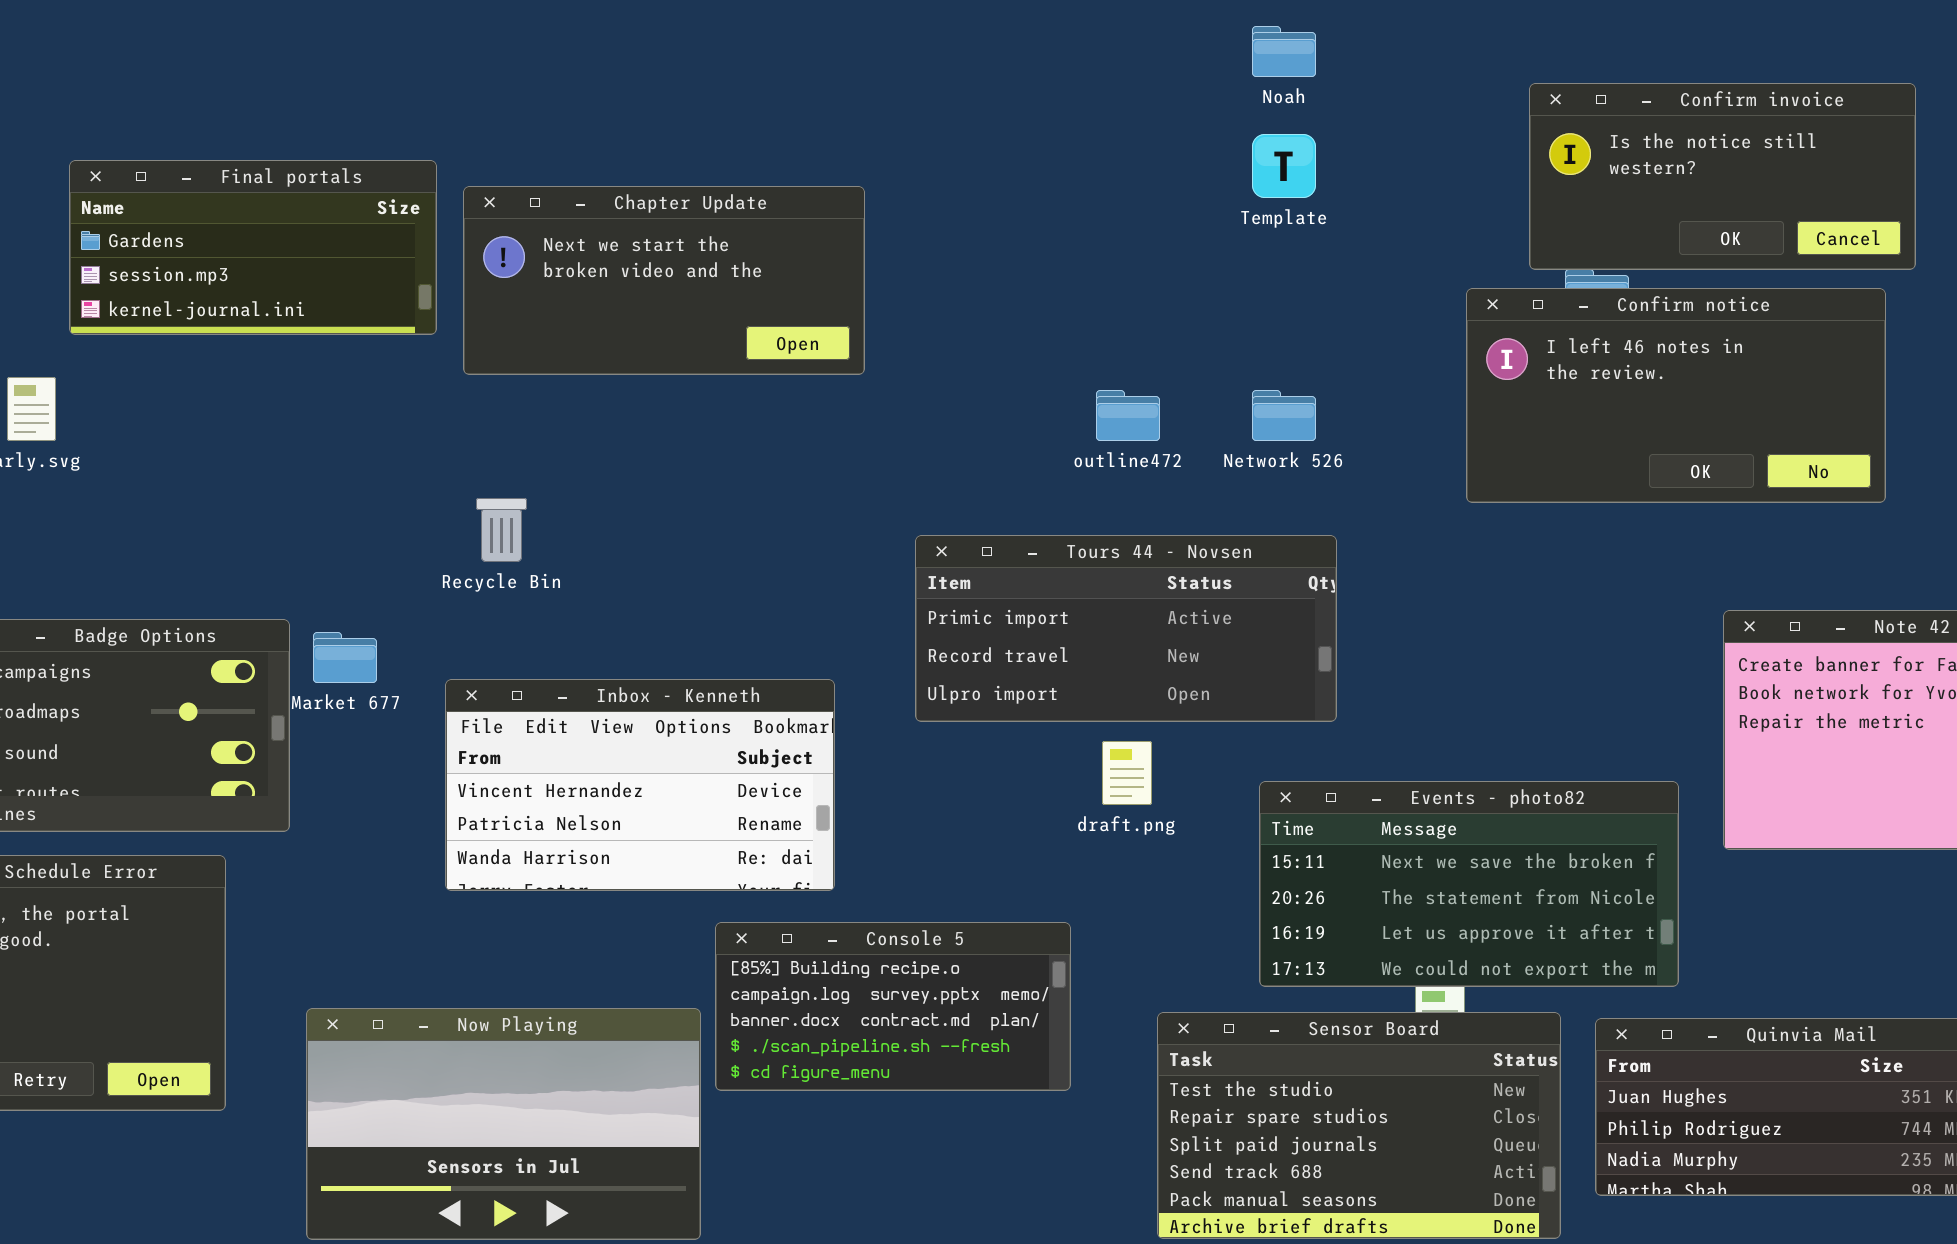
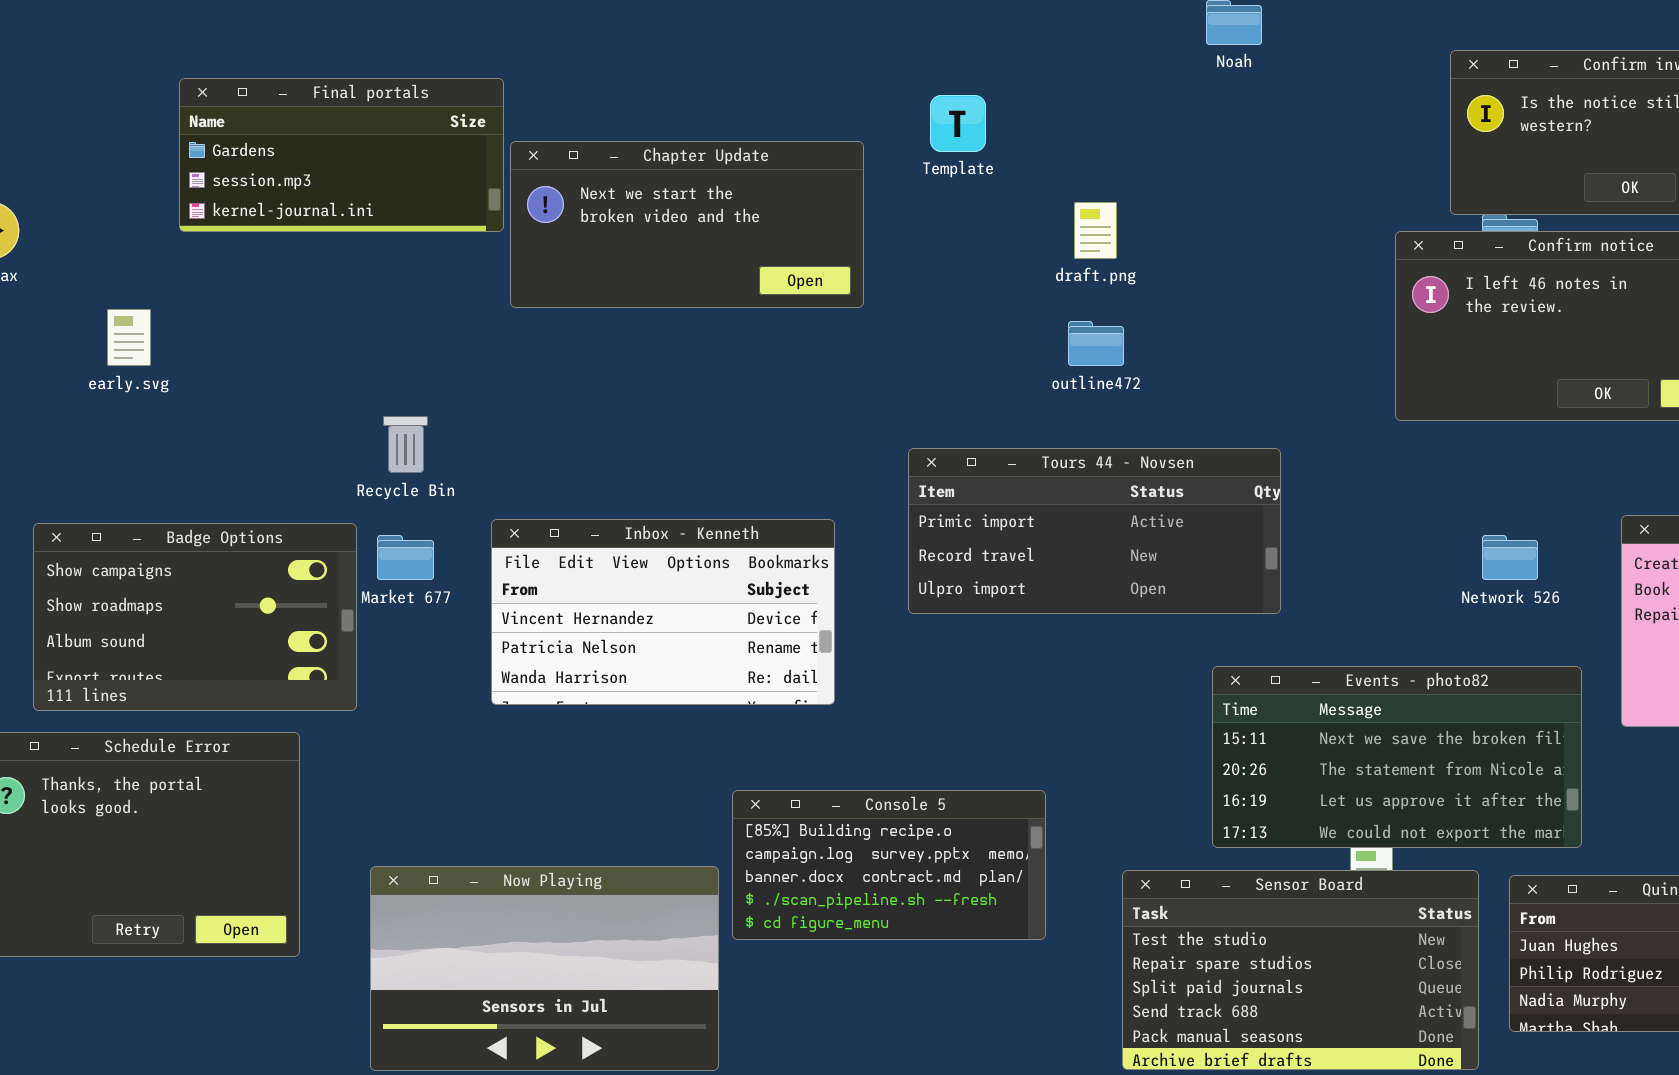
Template: [1252,134,1316,198] -> [930,95,986,152], moved
Final portals: [69,160,437,335] -> [179,78,504,232], moved
Network 526: [1252,390,1316,441] -> [1482,535,1538,580], moved
Recycle Bin: [476,498,527,562] -> [383,416,428,473], moved
Inbox - Kenneth: [445,679,835,891] -> [491,519,835,705], moved
draft.png: [1102,741,1152,805] -> [1074,202,1117,259], moved

